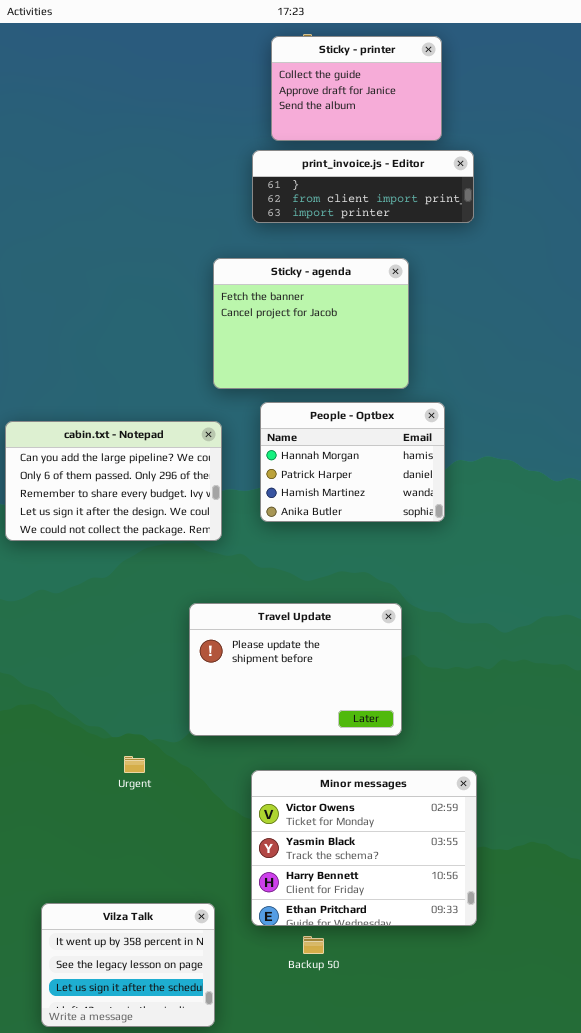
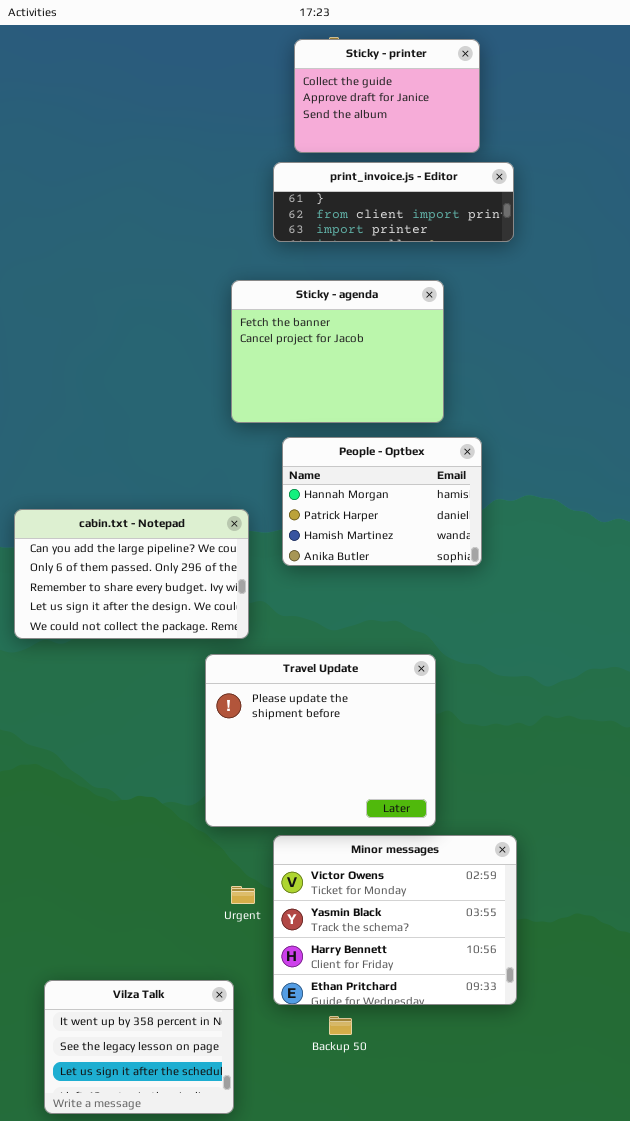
cabin.txt - Notepad: [5,421,222,541] -> [14,509,249,639], moved
Travel Update: [189,603,402,736] -> [205,654,436,827], resized
Urgent: [124,756,145,773] -> [231,886,255,904], moved

